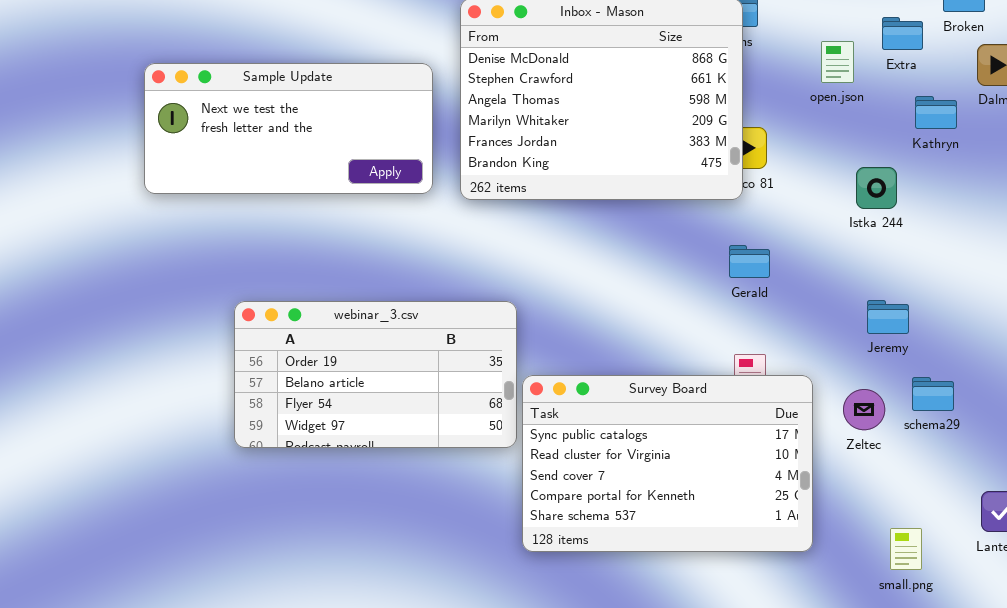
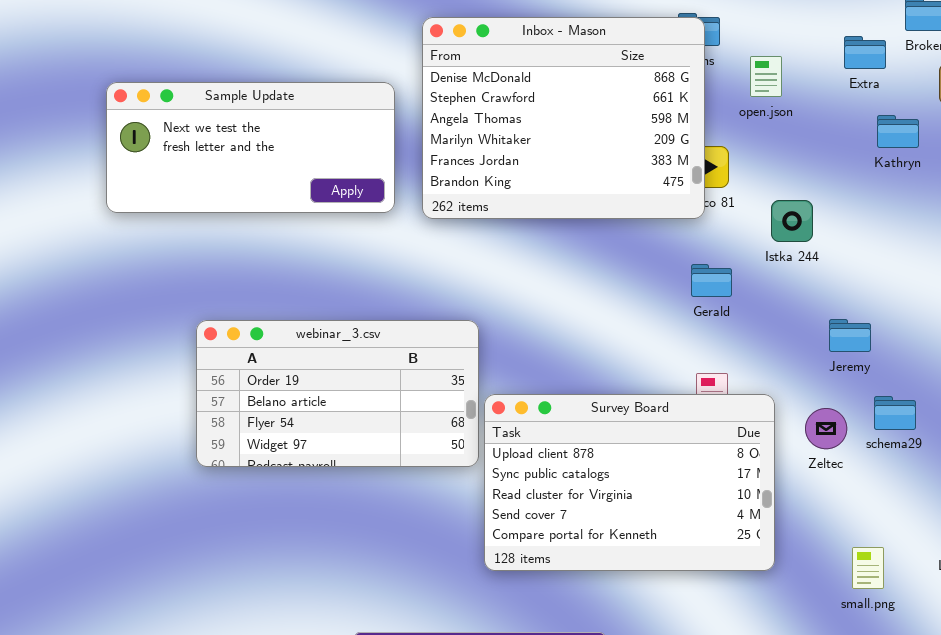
open.json: [821,41,854,83] -> [750,56,782,97], moved
Istka 244: [856,167,897,209] -> [771,200,813,242], moved
Survey Board: [522,375,813,552] -> [484,394,775,571], scrolled up 1 row

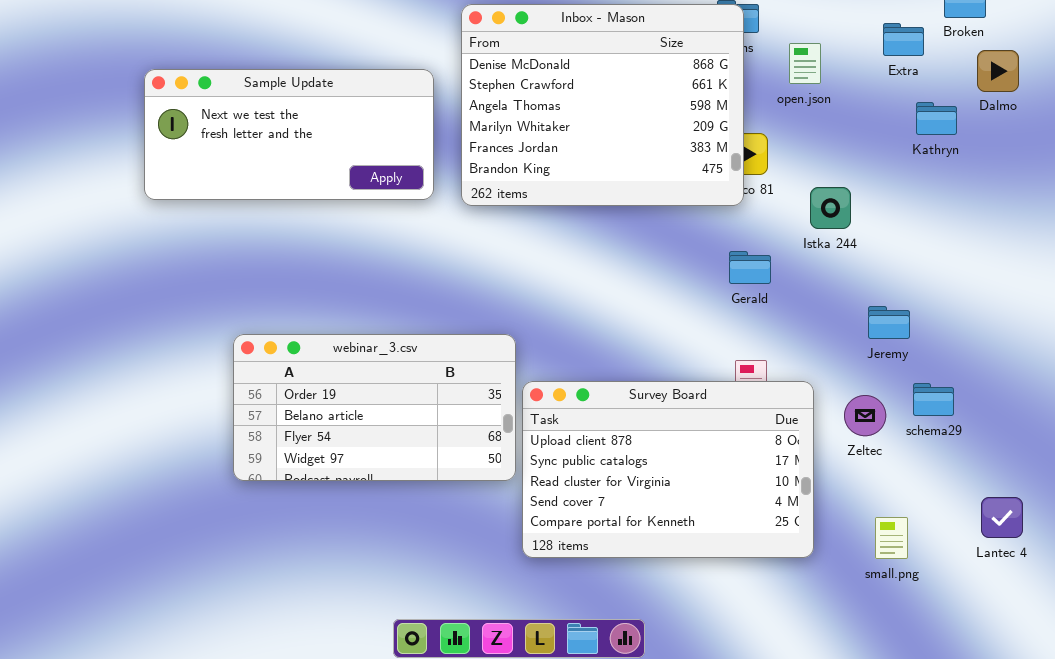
webinar_3.csv: [196,320,479,467] -> [233,334,516,481], moved
small.png: [852,547,884,589] -> [875,517,908,559], moved

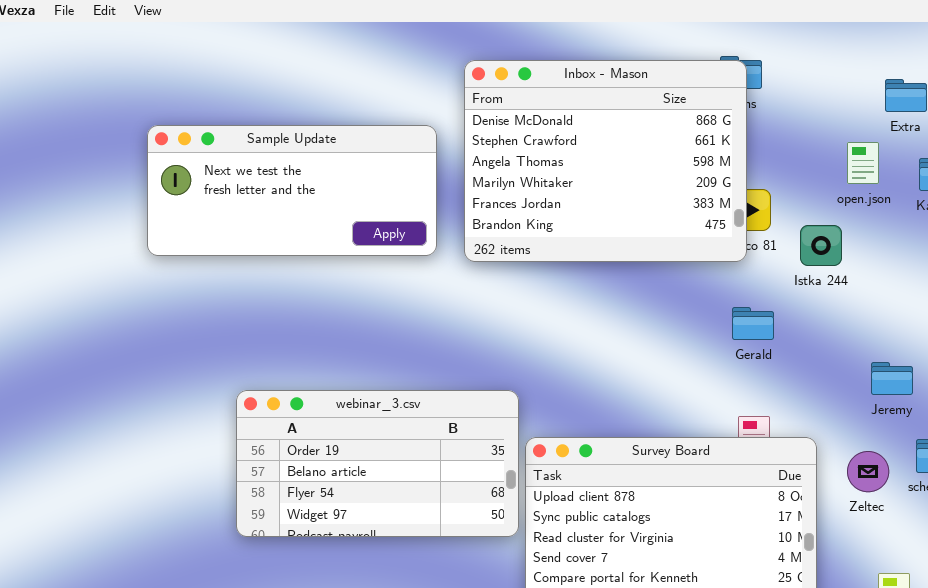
open.json: [789,43,821,84] -> [847,142,879,184], moved
Istka 244: [810,187,851,229] -> [800,225,842,266], moved

